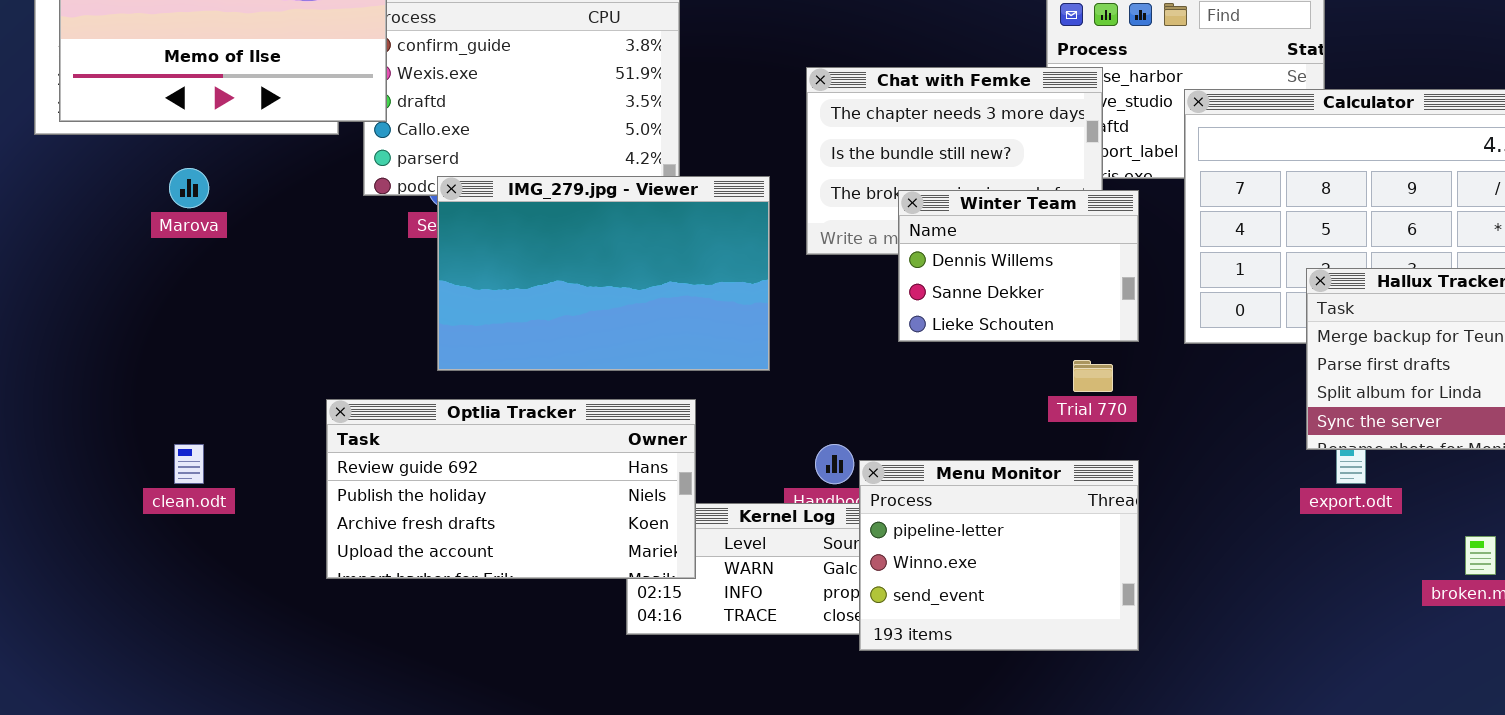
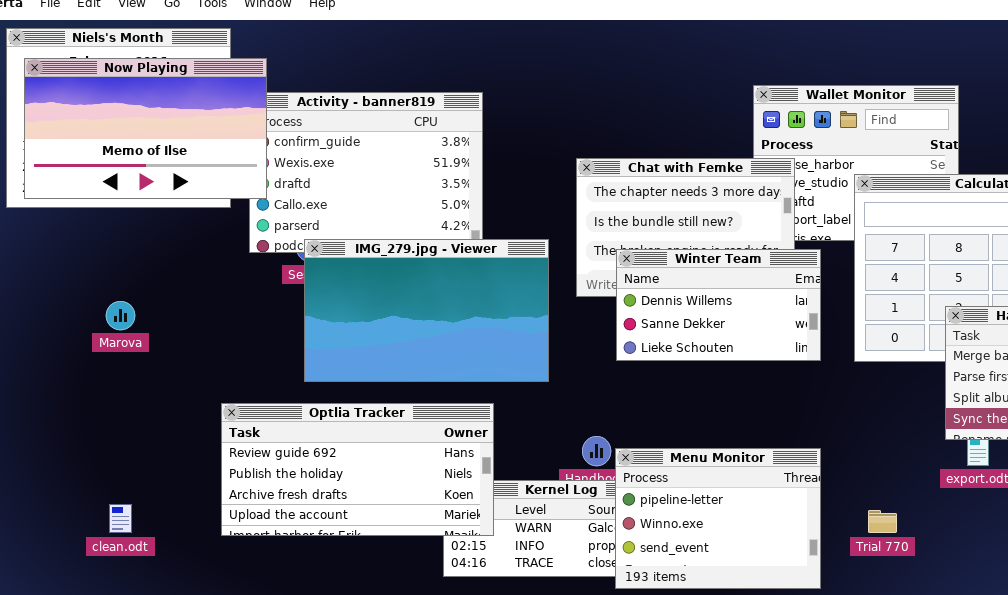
Marova: [169,168,209,208] -> [106,301,135,330], moved
Winter Team: [898,190,1139,342] -> [616,249,821,361], resized
Trial 770: [1073,360,1113,392] -> [868,510,897,533], moved
clean.odt: [174,444,204,484] -> [109,504,132,533], moved

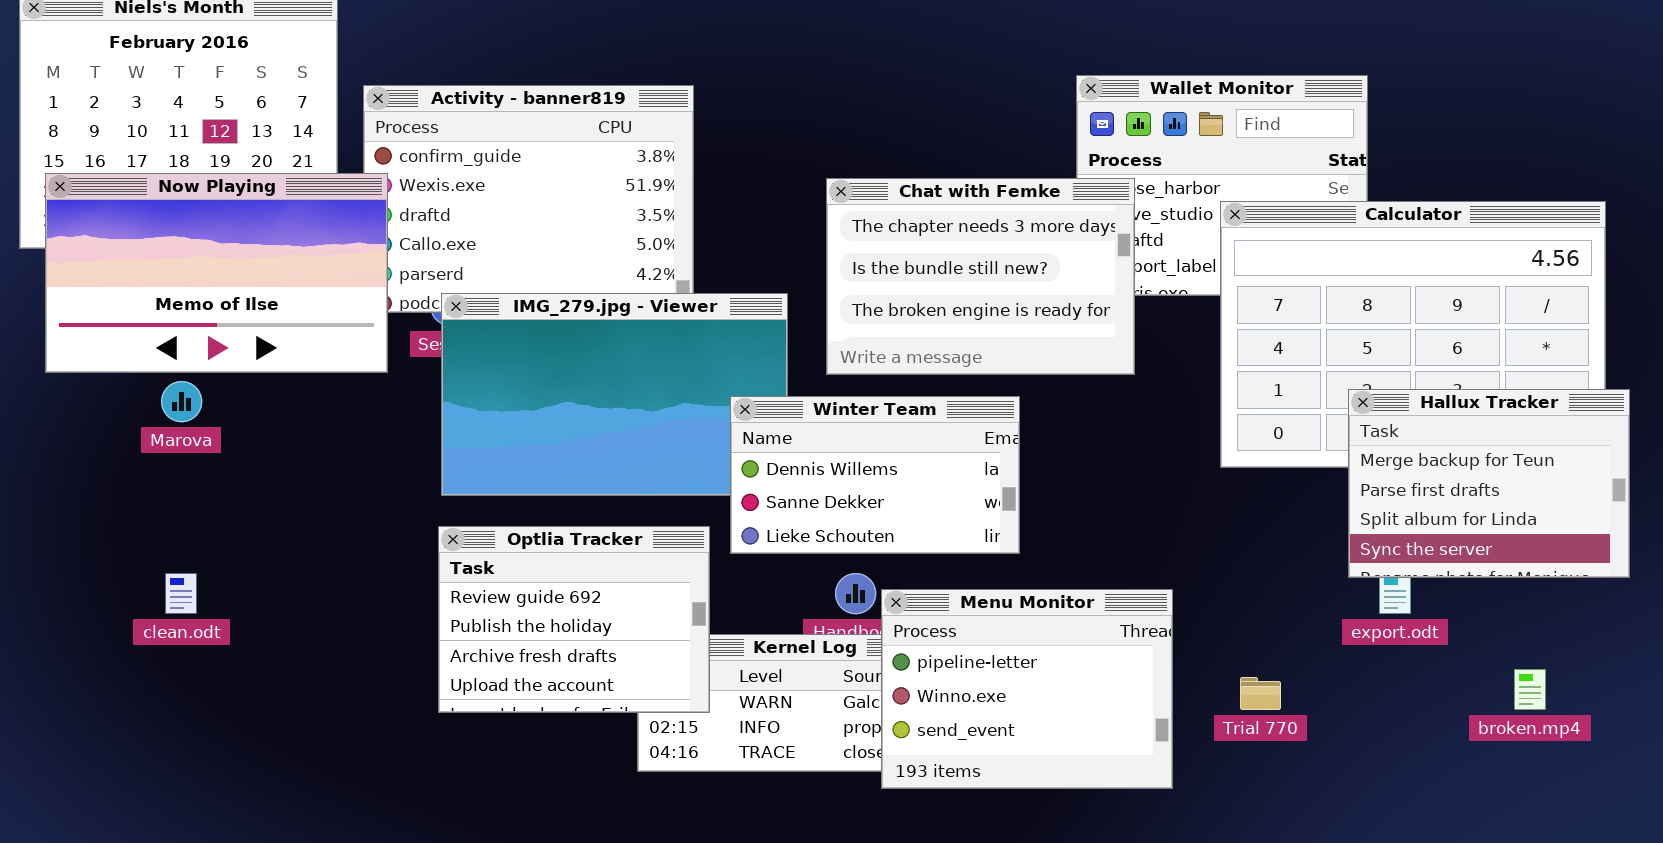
Now Playing: [24,58,267,199] -> [45,173,388,373], moved
Winter Team: [616,249,821,361] -> [730,396,1020,554], moved
Optlia Tracker: [221,403,494,536] -> [438,526,710,713], resized
clean.odt: [109,504,132,533] -> [165,573,197,614], moved

